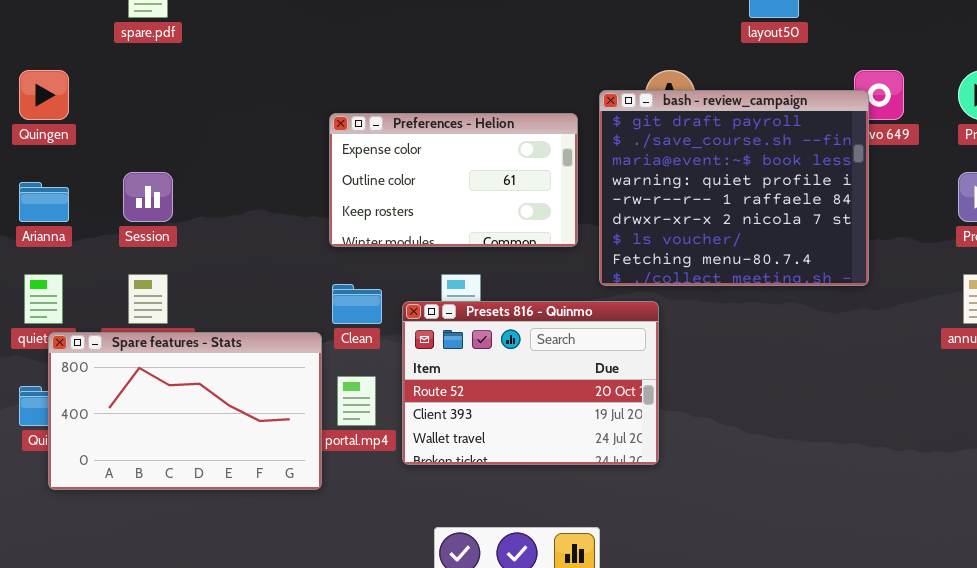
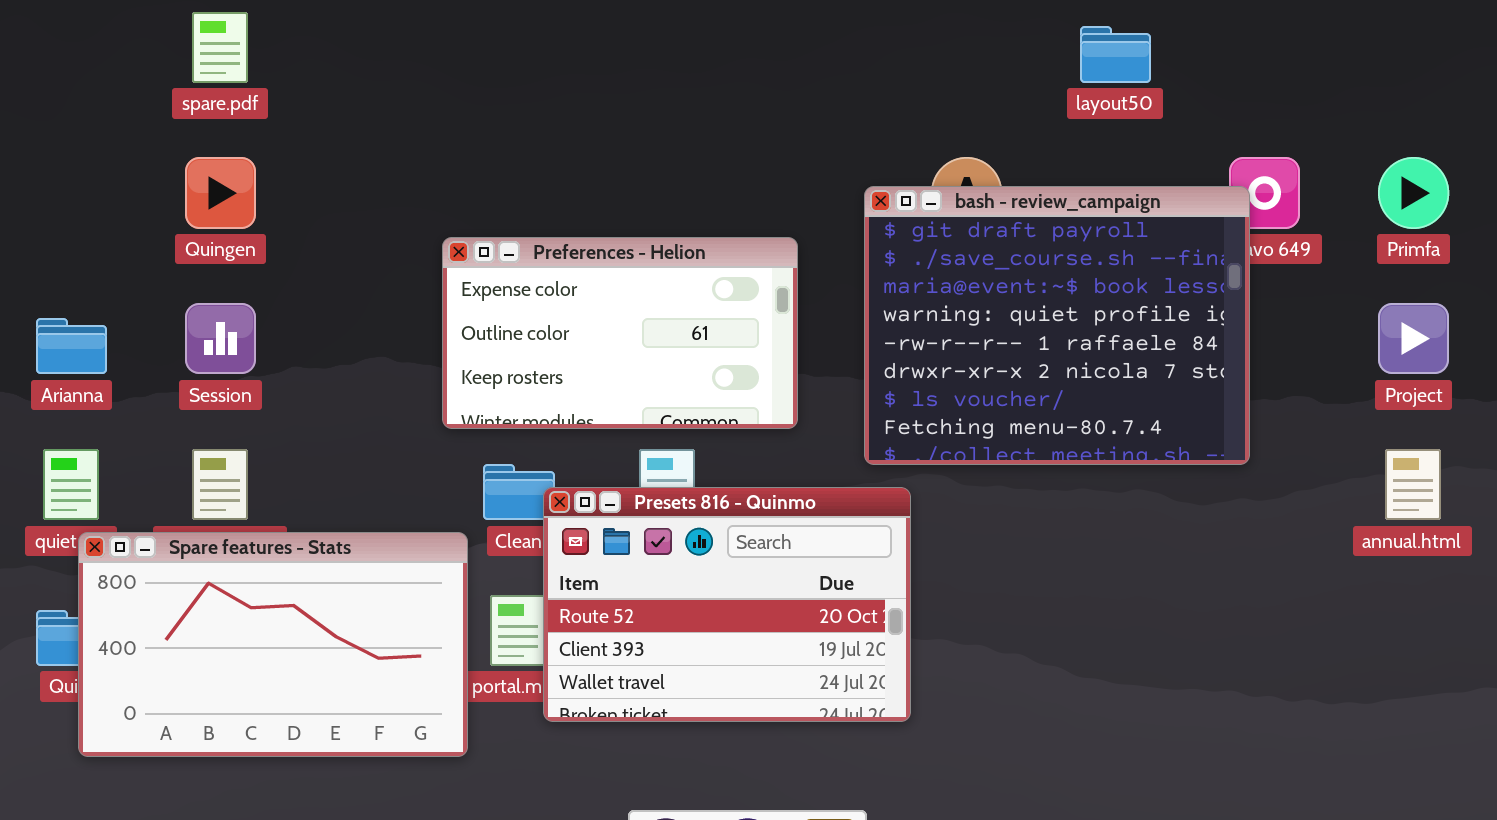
Quingen: [19,70,69,120] -> [185,157,256,229], moved
Preferences - Helion: [329,113,578,247] -> [442,237,798,429], moved
Presets 816 - Quinmo: [402,301,659,465] -> [543,487,911,722], moved

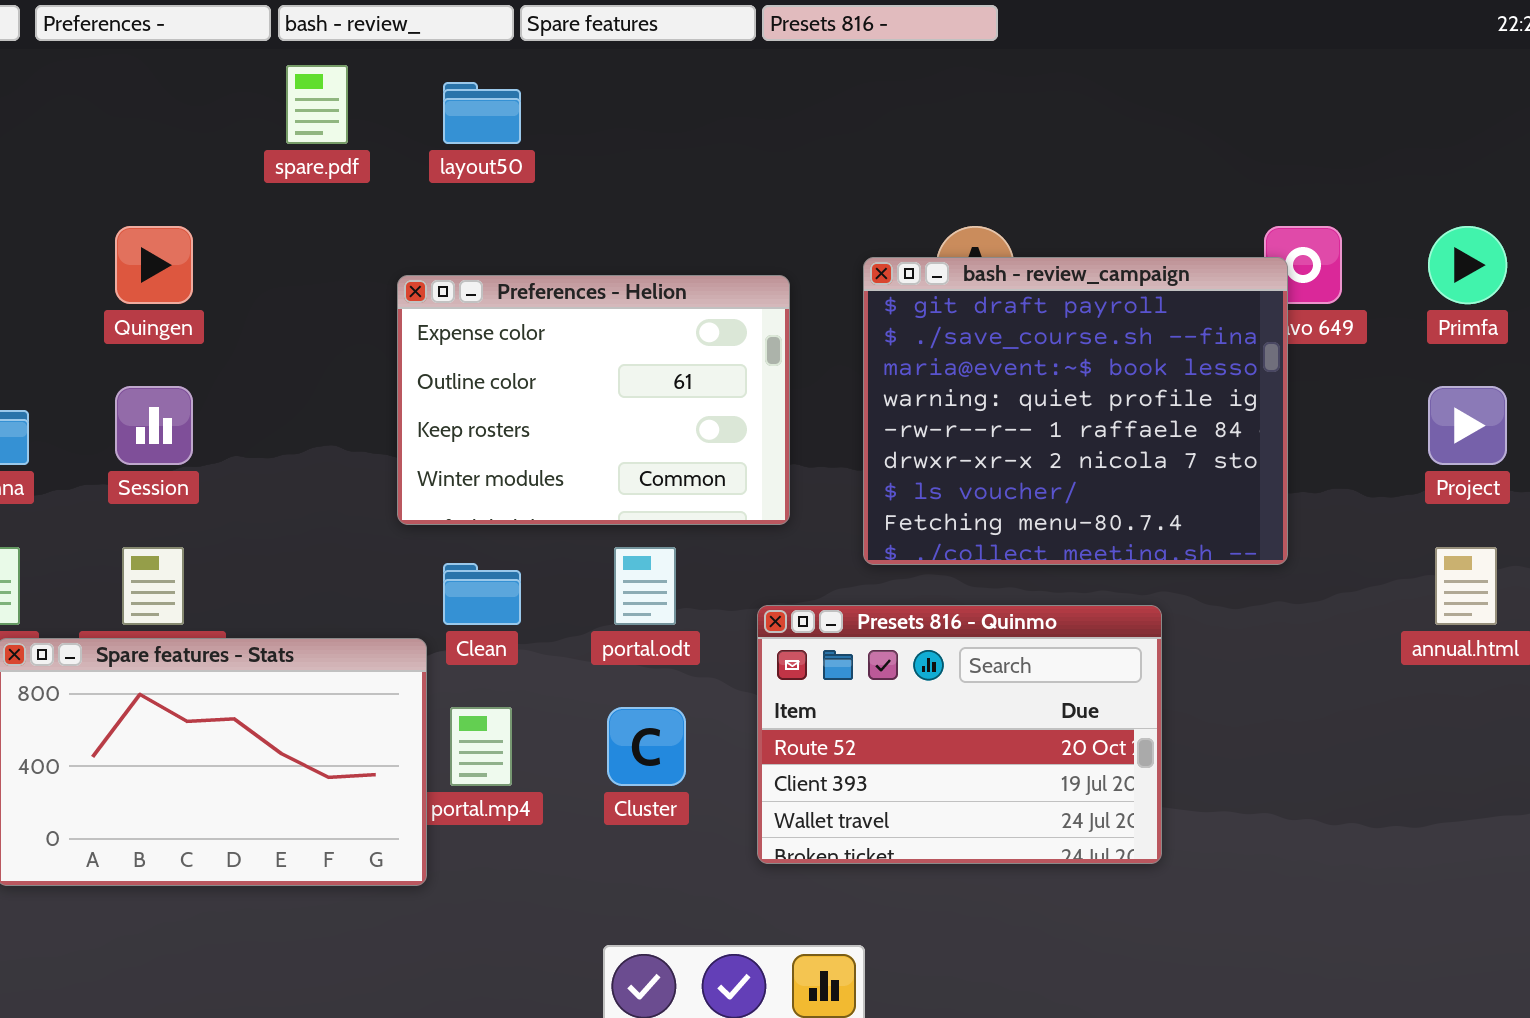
spare.pdf: [192,12,248,83] -> [286,65,348,144], moved
layout50: [1080,26,1151,83] -> [443,82,521,144], moved
Preferences - Helion: [442,237,798,429] -> [397,275,790,525], resized
Presets 816 - Quinmo: [543,487,911,722] -> [757,605,1162,864], moved

